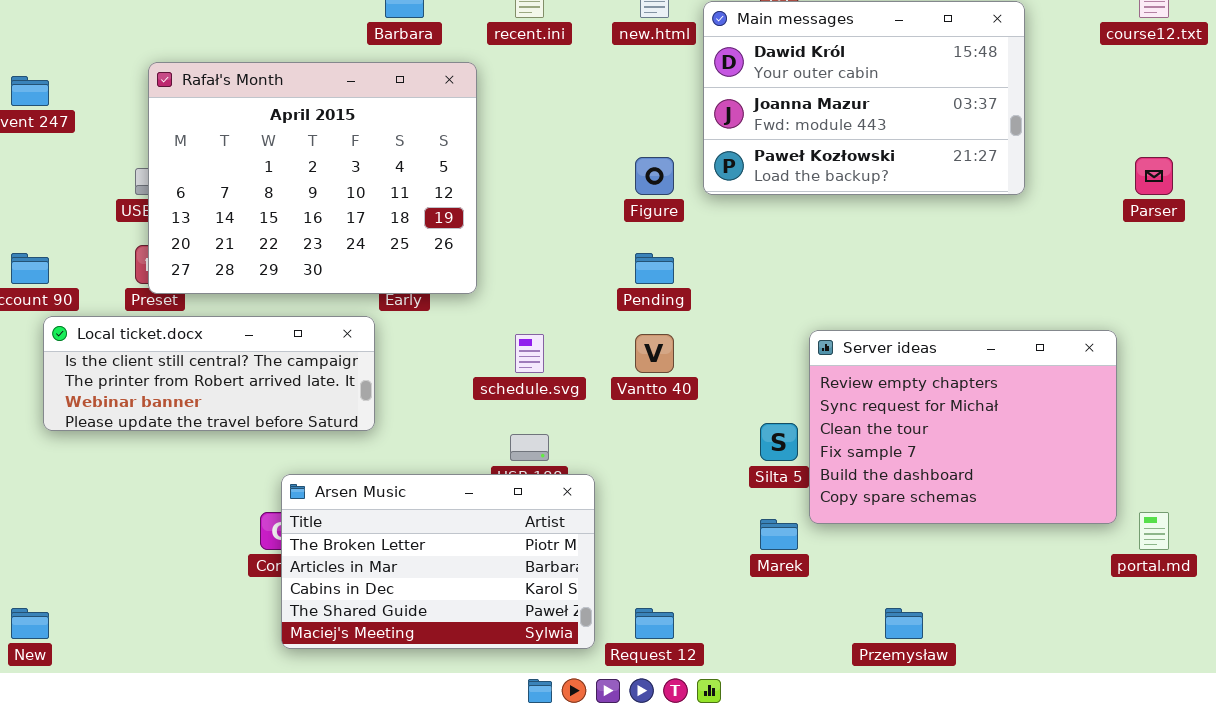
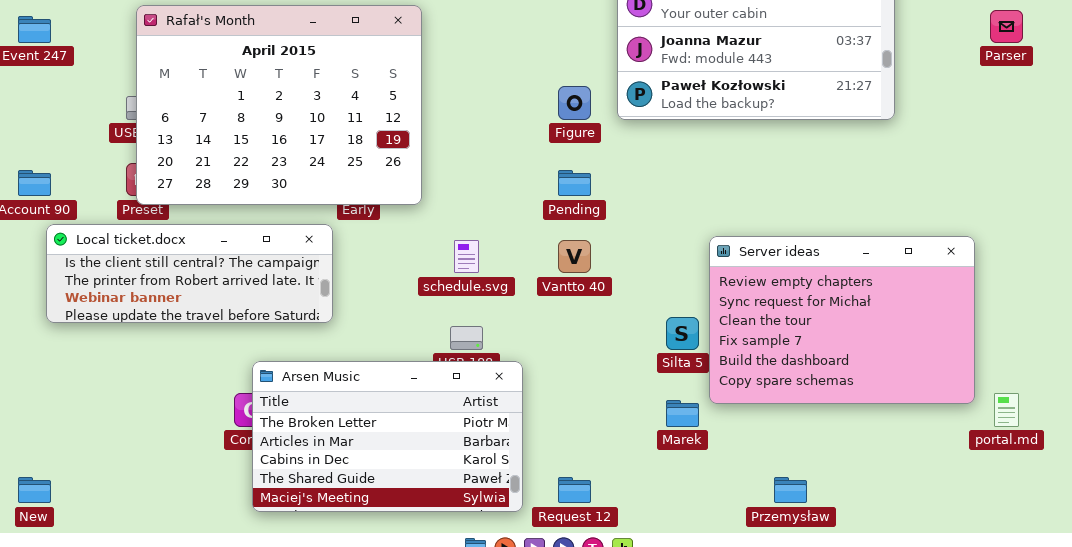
Parser: [1135,157,1173,195] -> [990,10,1023,43], moved

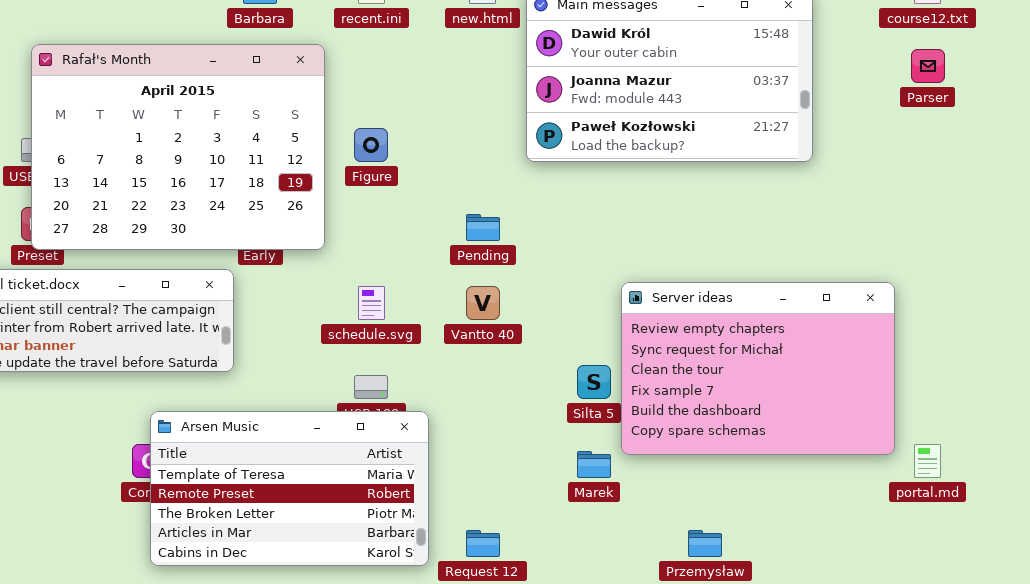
Figure: [558,86,591,120] -> [354,128,388,162], moved
Arsen Music: [252,361,523,512] -> [150,411,429,566], scrolled up 2 rows

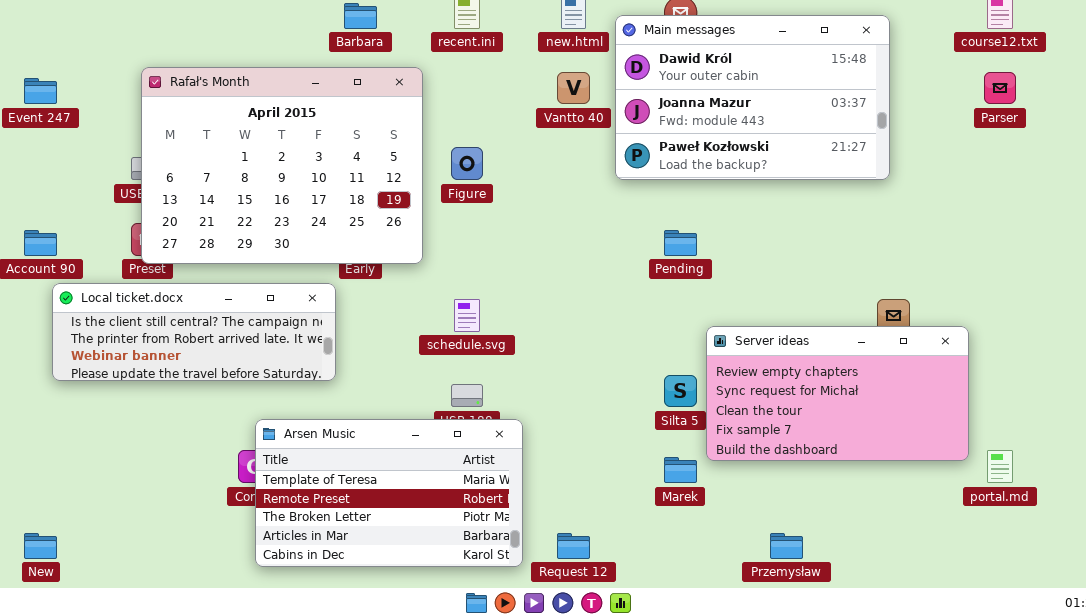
Pending: [466,214,500,241] -> [664,230,697,256], moved
Server ideas: [621,282,895,455] -> [706,326,969,461], resized
Vantto 40: [466,286,500,320] -> [557,72,590,104], moved

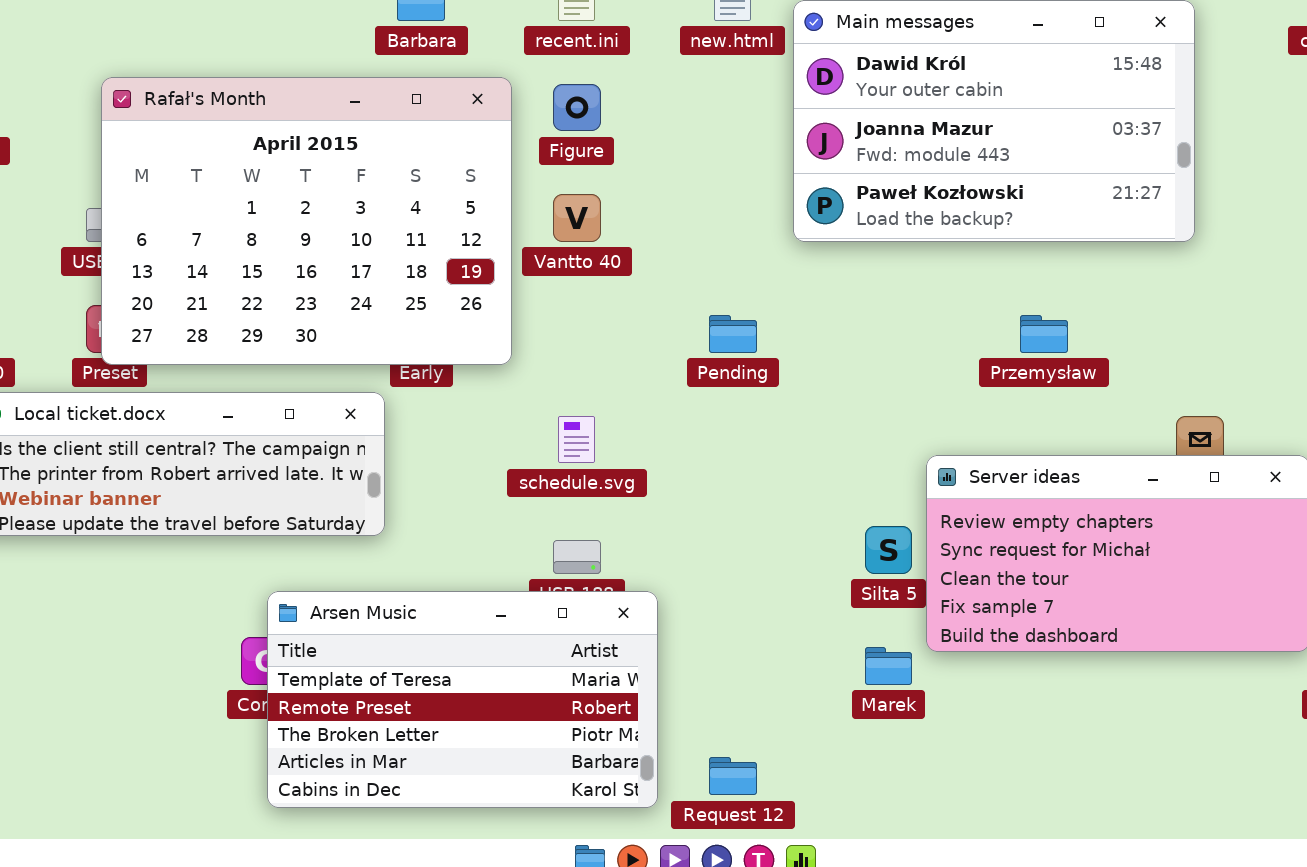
Vantto 40: [557,72,590,104] -> [553,194,601,242], moved
Figure: [451,147,483,180] -> [553,84,601,131], moved
Pending: [664,230,697,256] -> [709,315,757,353], moved
Przemysław: [770,533,803,559] -> [1020,315,1068,353], moved

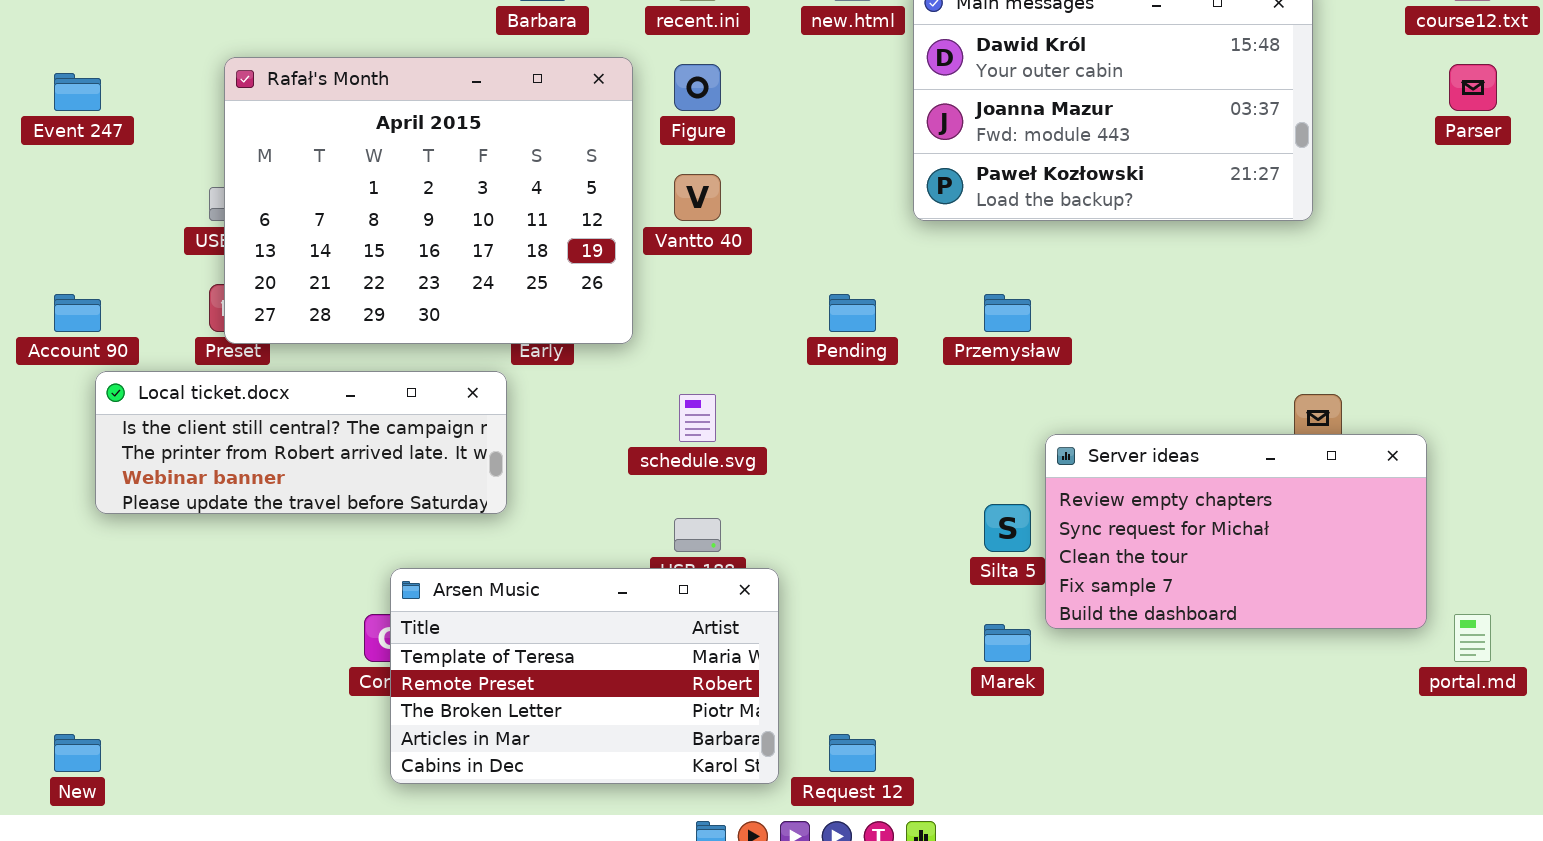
Przemysław: [1020,315,1068,353] -> [984,294,1031,332], moved

